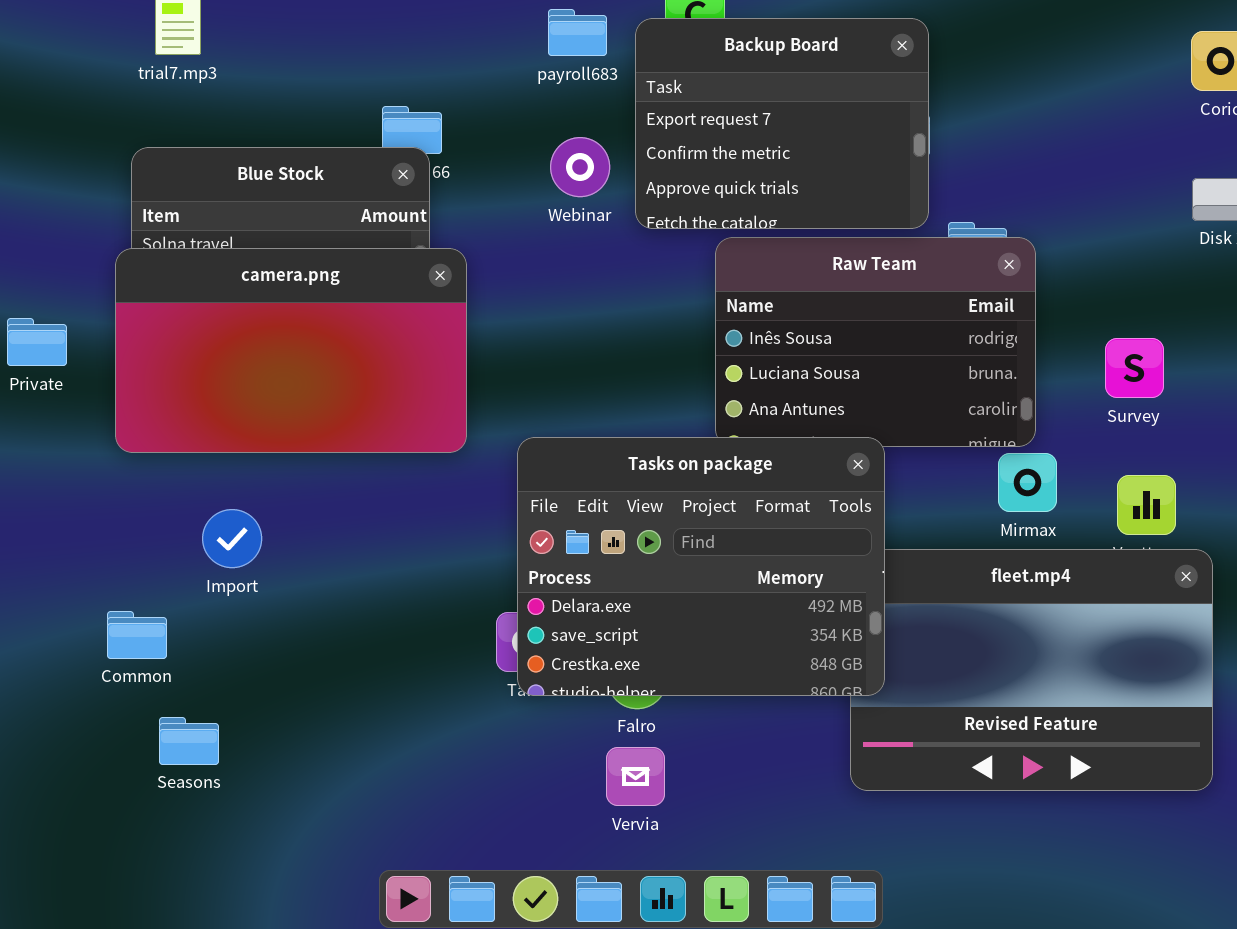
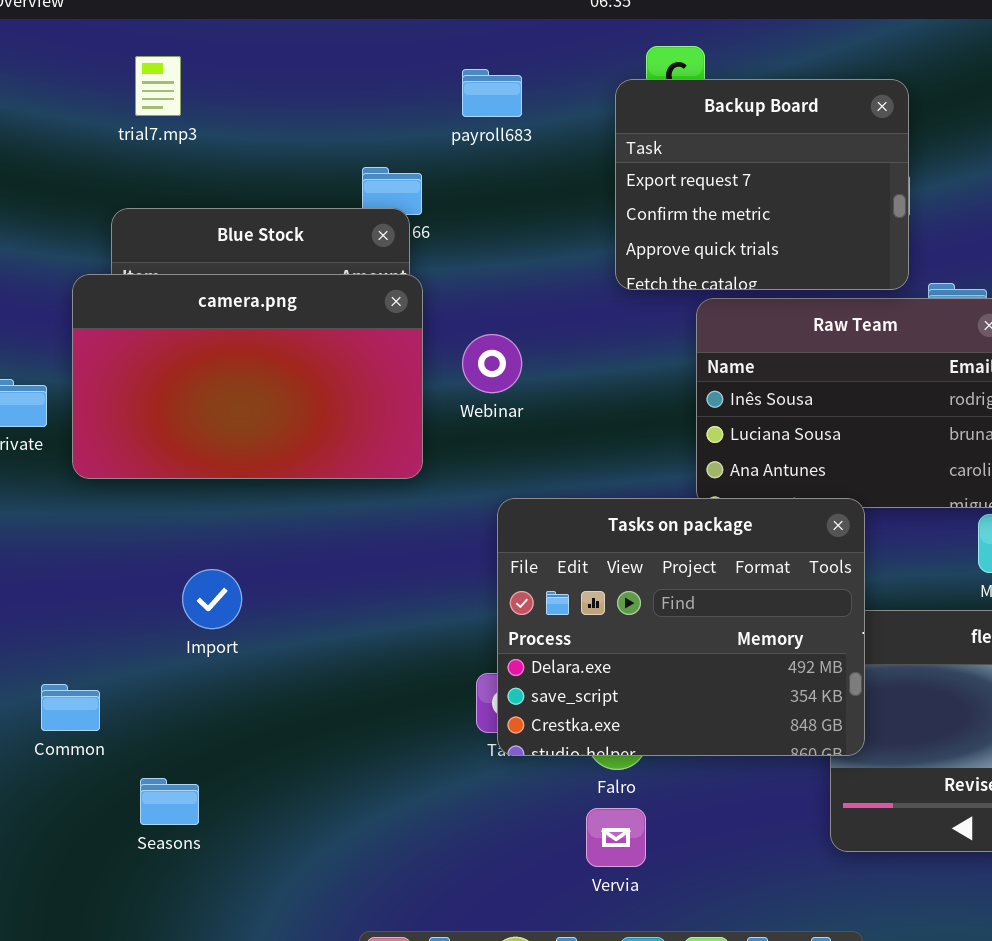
payroll683: [548,9,607,56] -> [462,69,522,117], moved
Webinar: [550,137,610,197] -> [462,334,522,393], moved
camera.png: [115,248,467,453] -> [72,274,423,479], moved
Common: [107,611,167,659] -> [41,684,100,731], moved

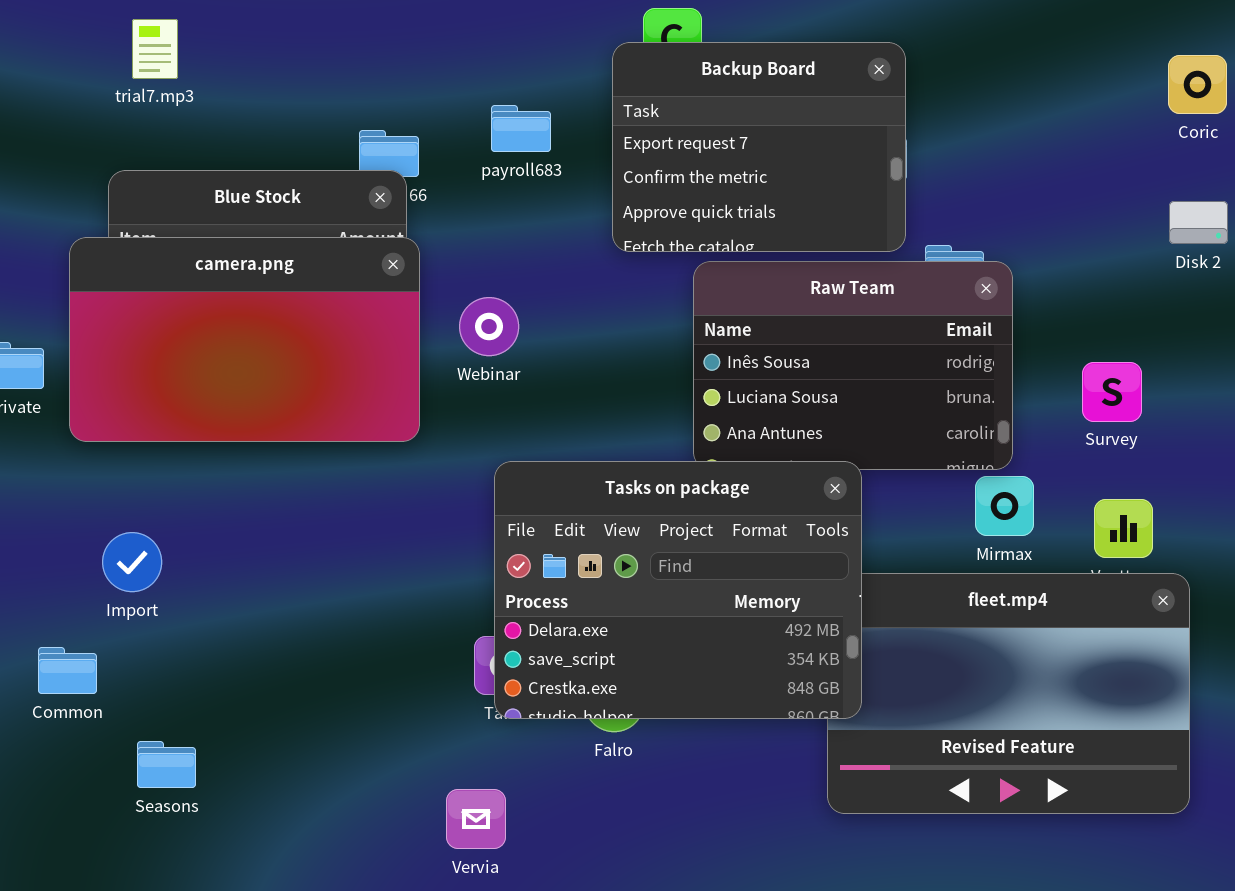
payroll683: [462,69,522,117] -> [491,105,551,152], moved
Import: [182,569,242,629] -> [102,532,162,592], moved
Vervia: [586,808,646,867] -> [446,789,506,849], moved

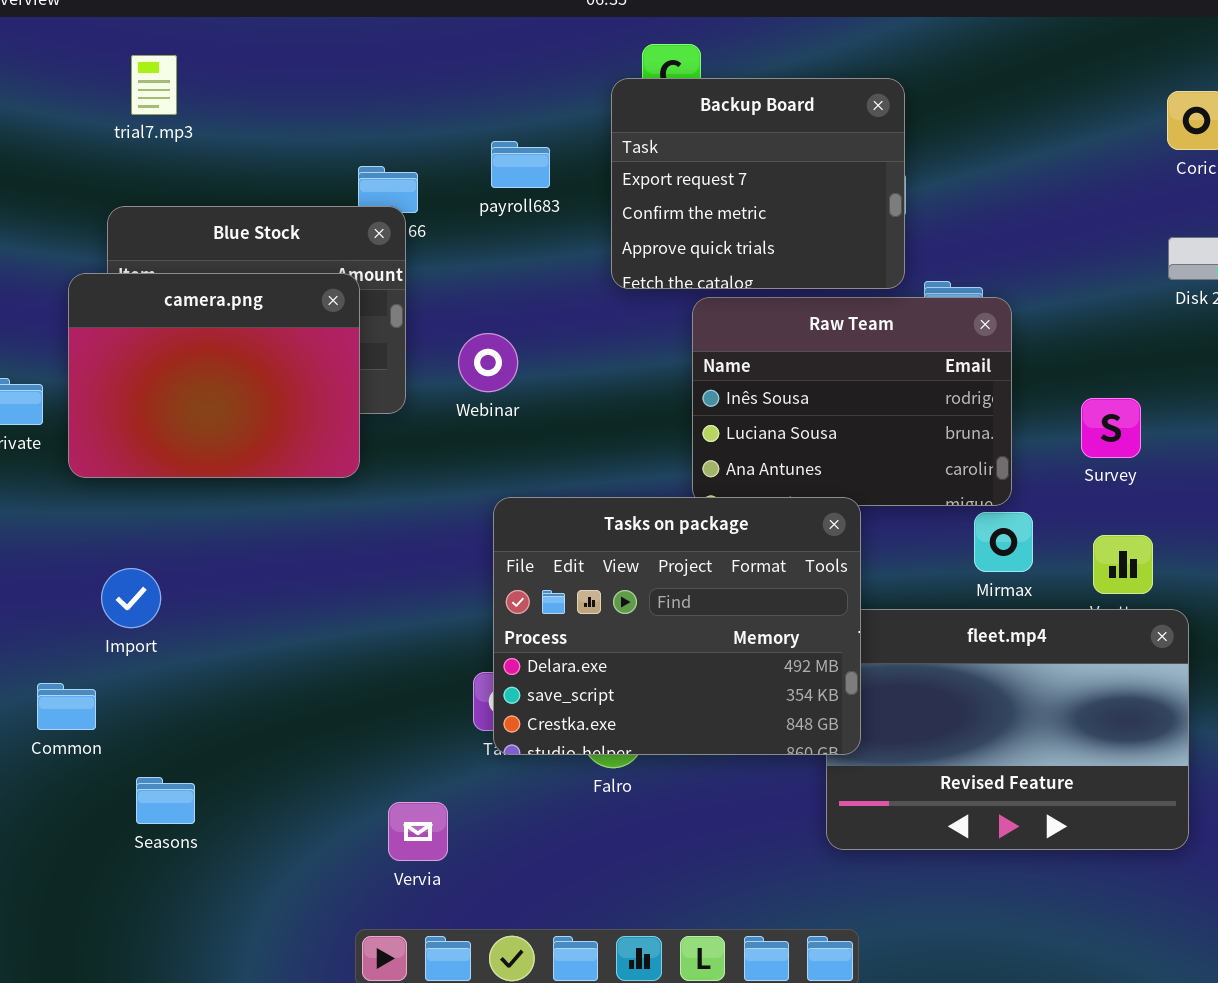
camera.png: [69,237,420,442] -> [68,273,360,478], resized
Vervia: [446,789,506,849] -> [388,802,448,861], moved

